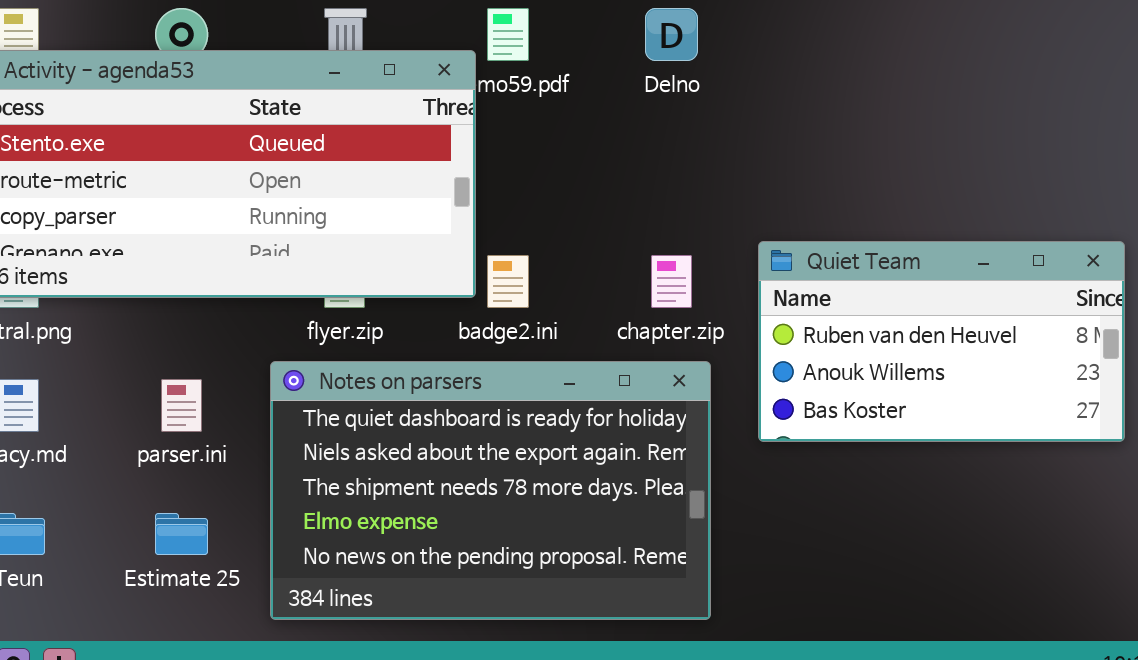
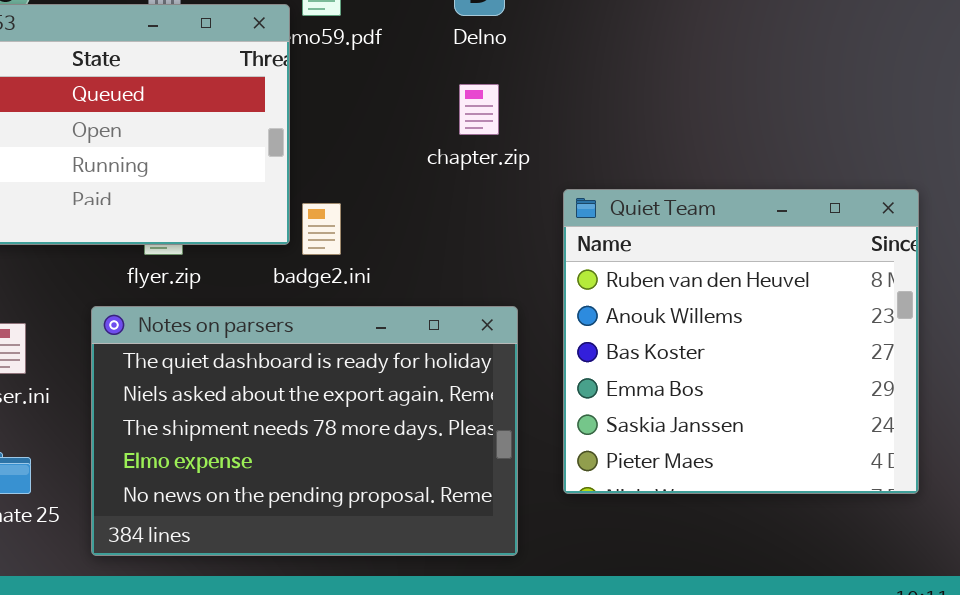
Quiet Team: [758,241,1125,442] -> [563,189,919,494], resized
chapter.zip: [651,255,692,308] -> [459,84,499,135], moved

